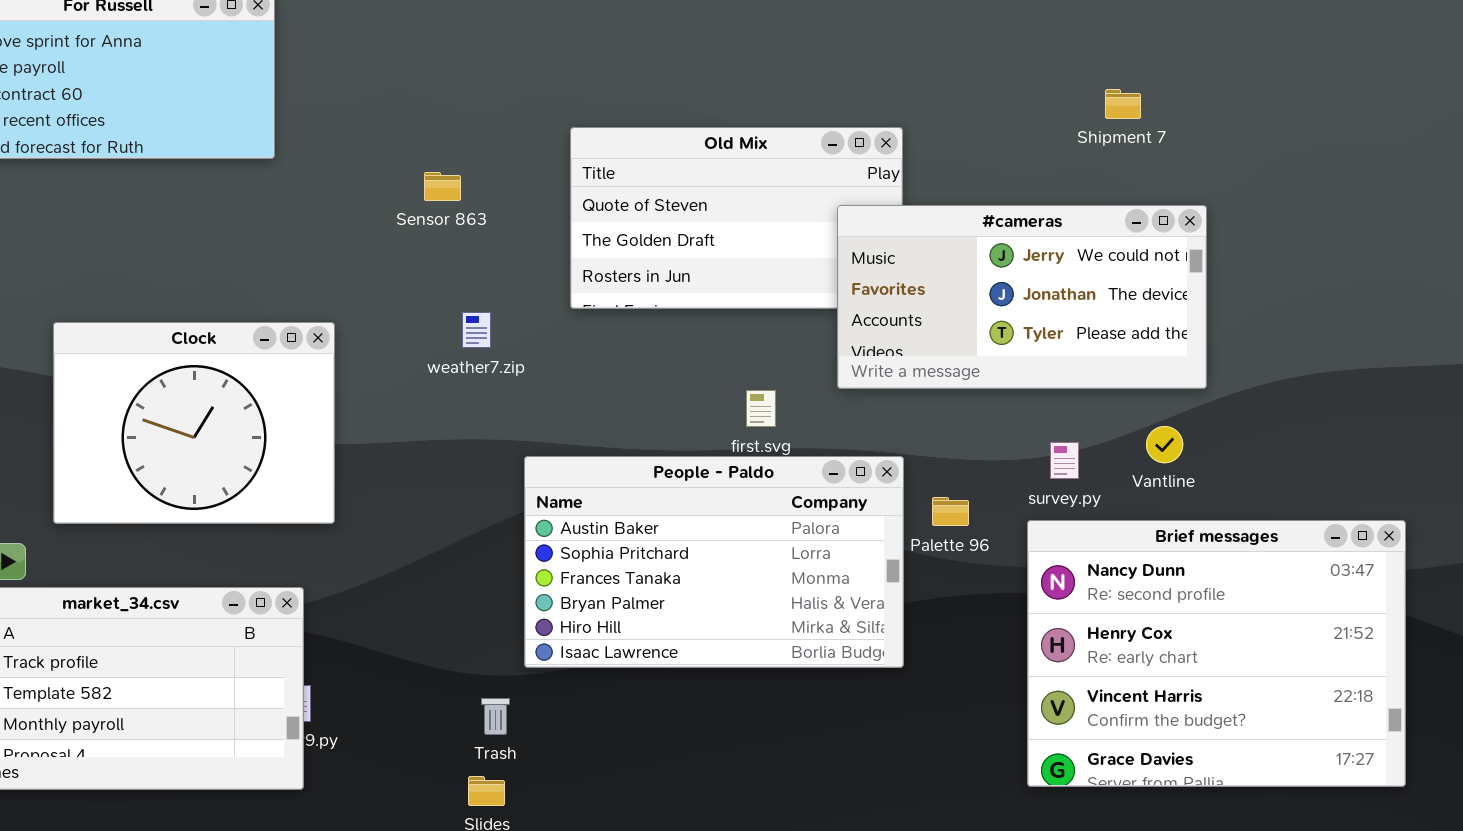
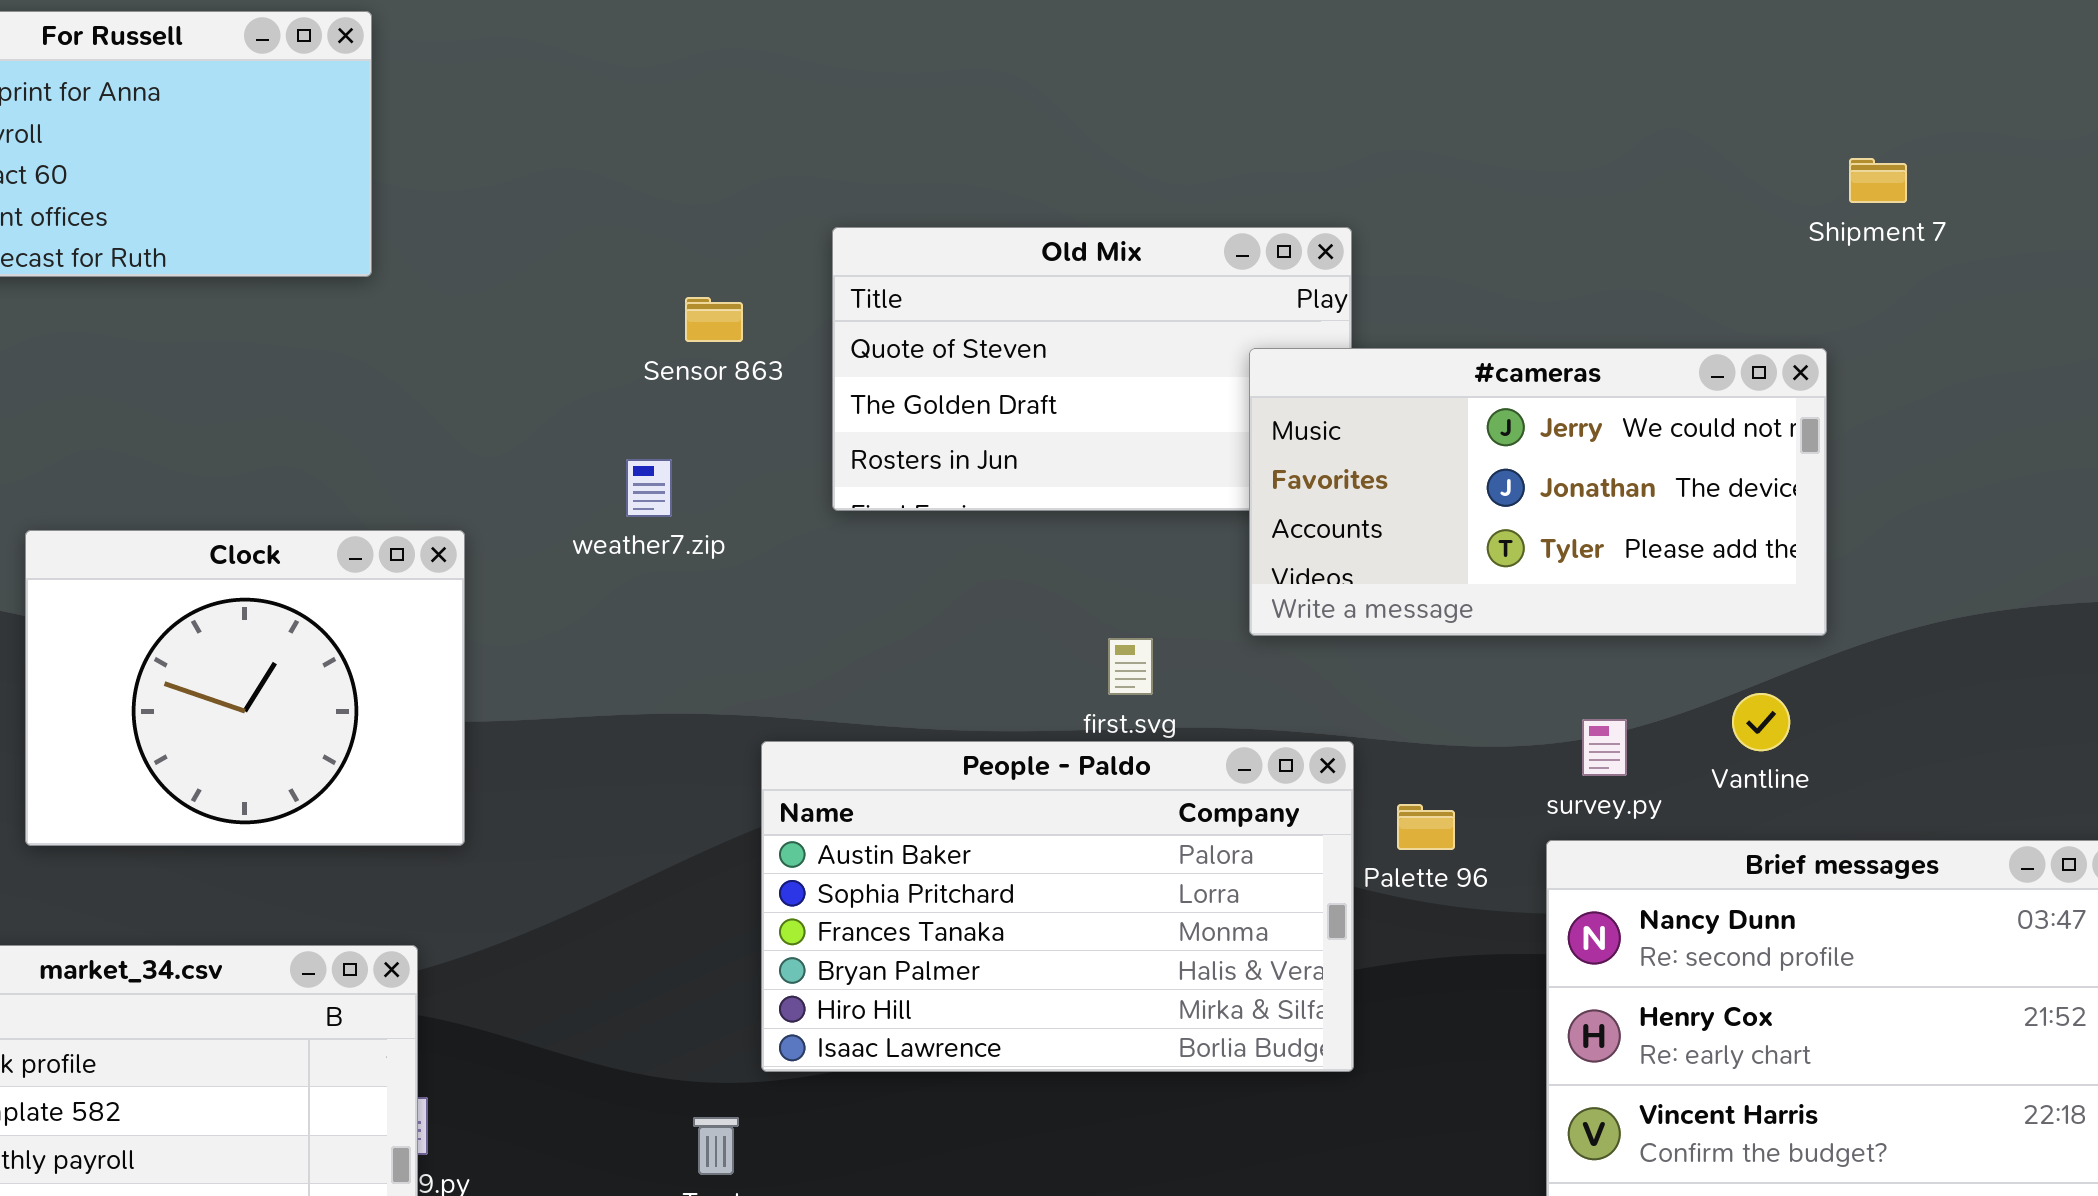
Shipment 7: [1105,89,1141,119] -> [1849,158,1907,203], moved
Sensor 863: [424,172,461,201] -> [685,297,743,342], moved
weather7.zip: [462,312,491,348] -> [626,459,672,517], moved

